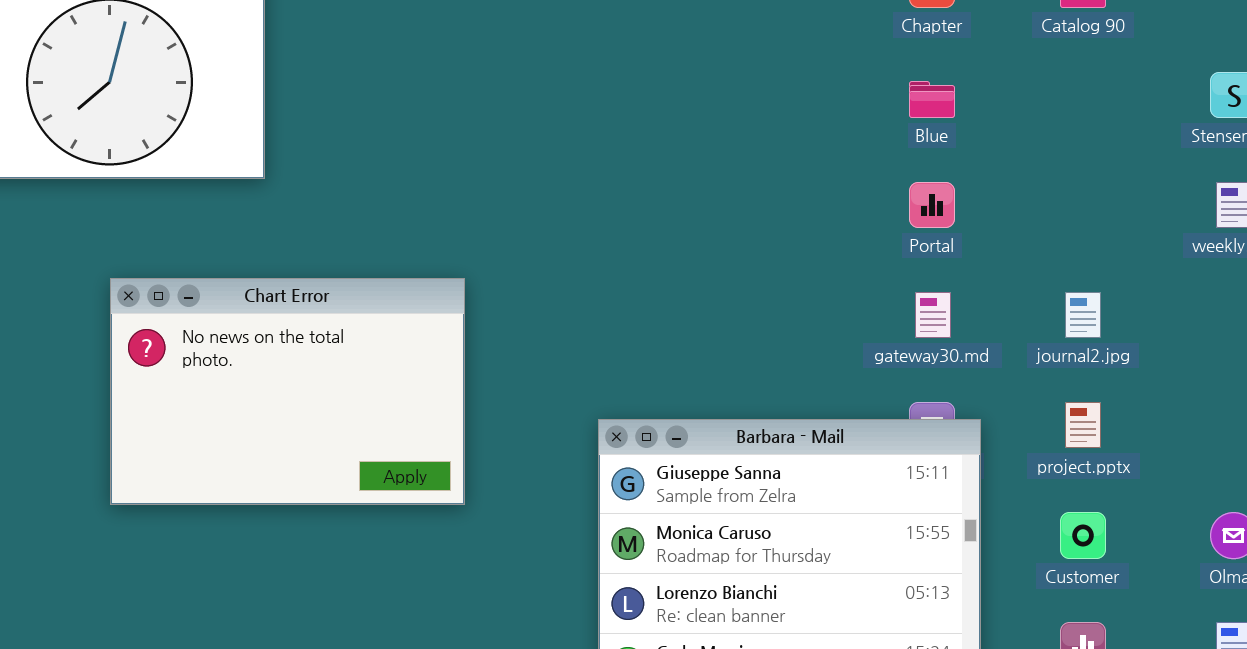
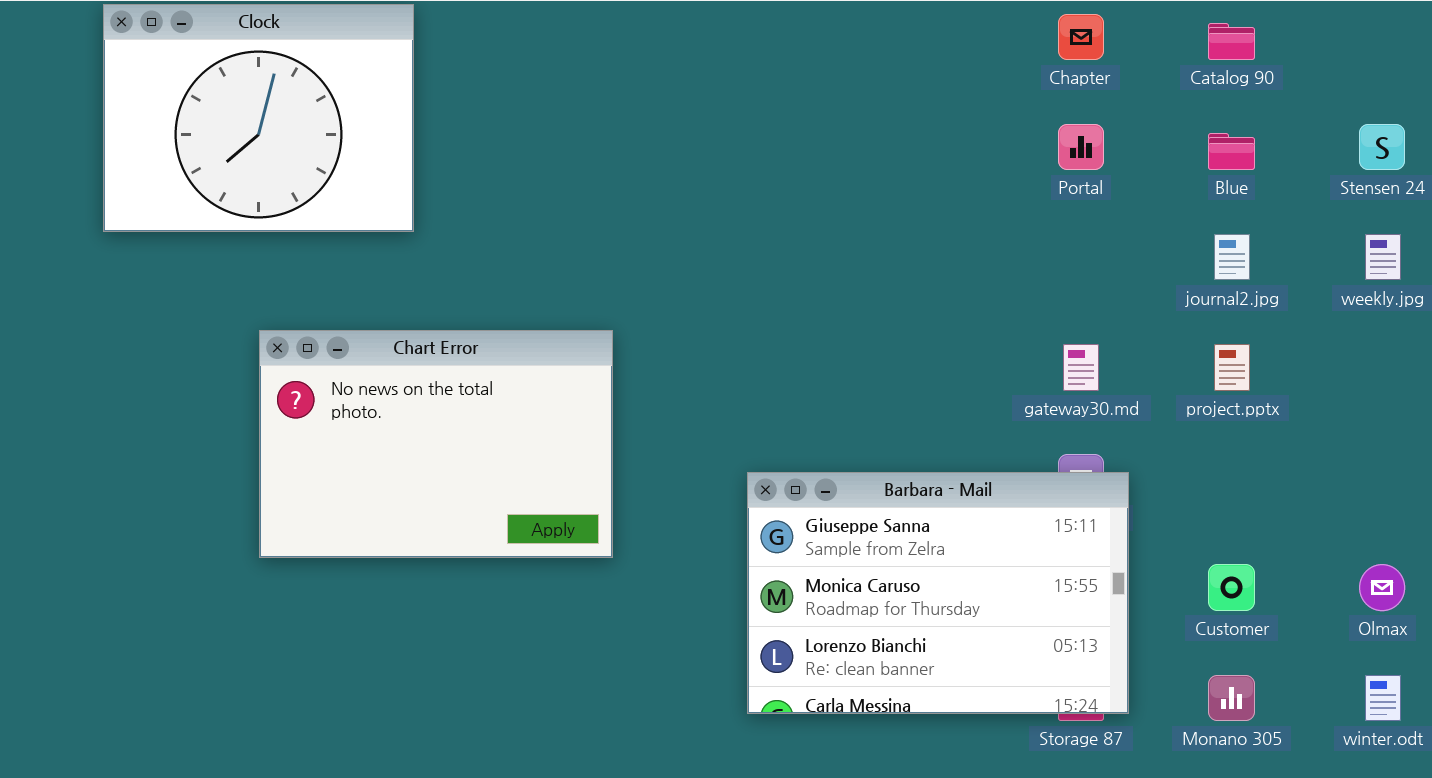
Blue: [909,81,955,118] -> [1208,133,1255,170], moved
Portal: [909,182,955,228] -> [1058,124,1104,170], moved
journal2.jpg: [1065,292,1101,338] -> [1214,234,1250,280], moved
project.pptx: [1065,402,1101,448] -> [1214,344,1250,391], moved

